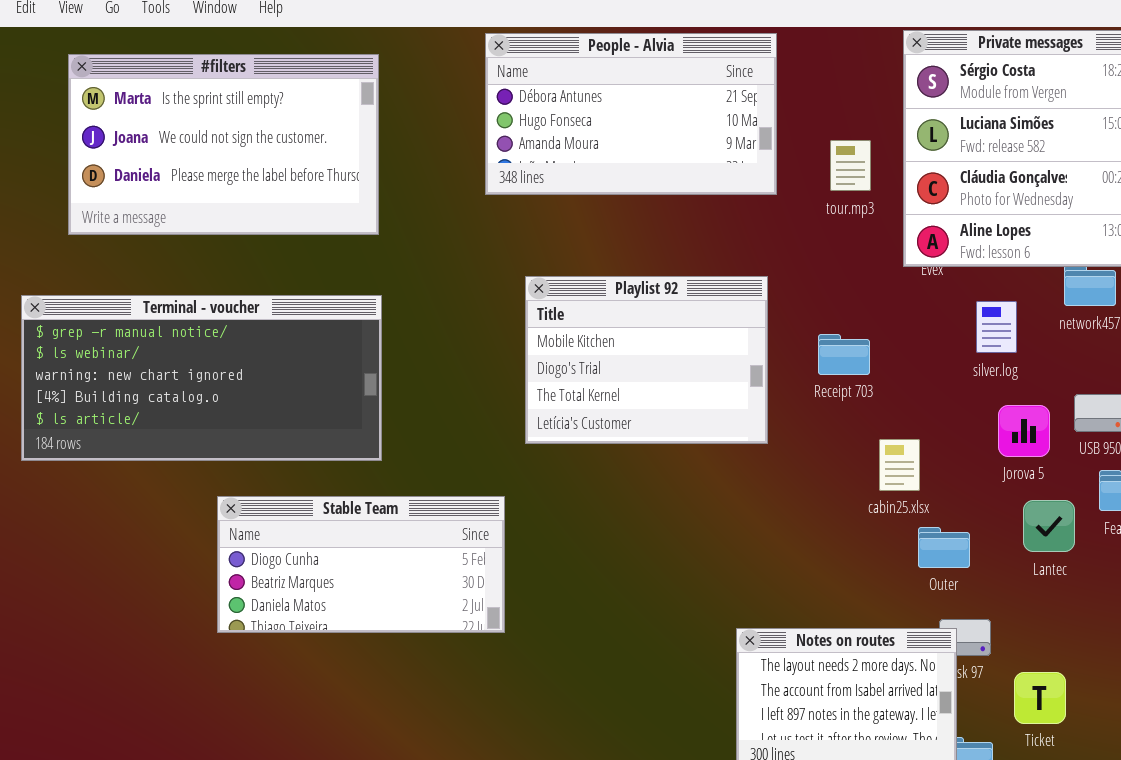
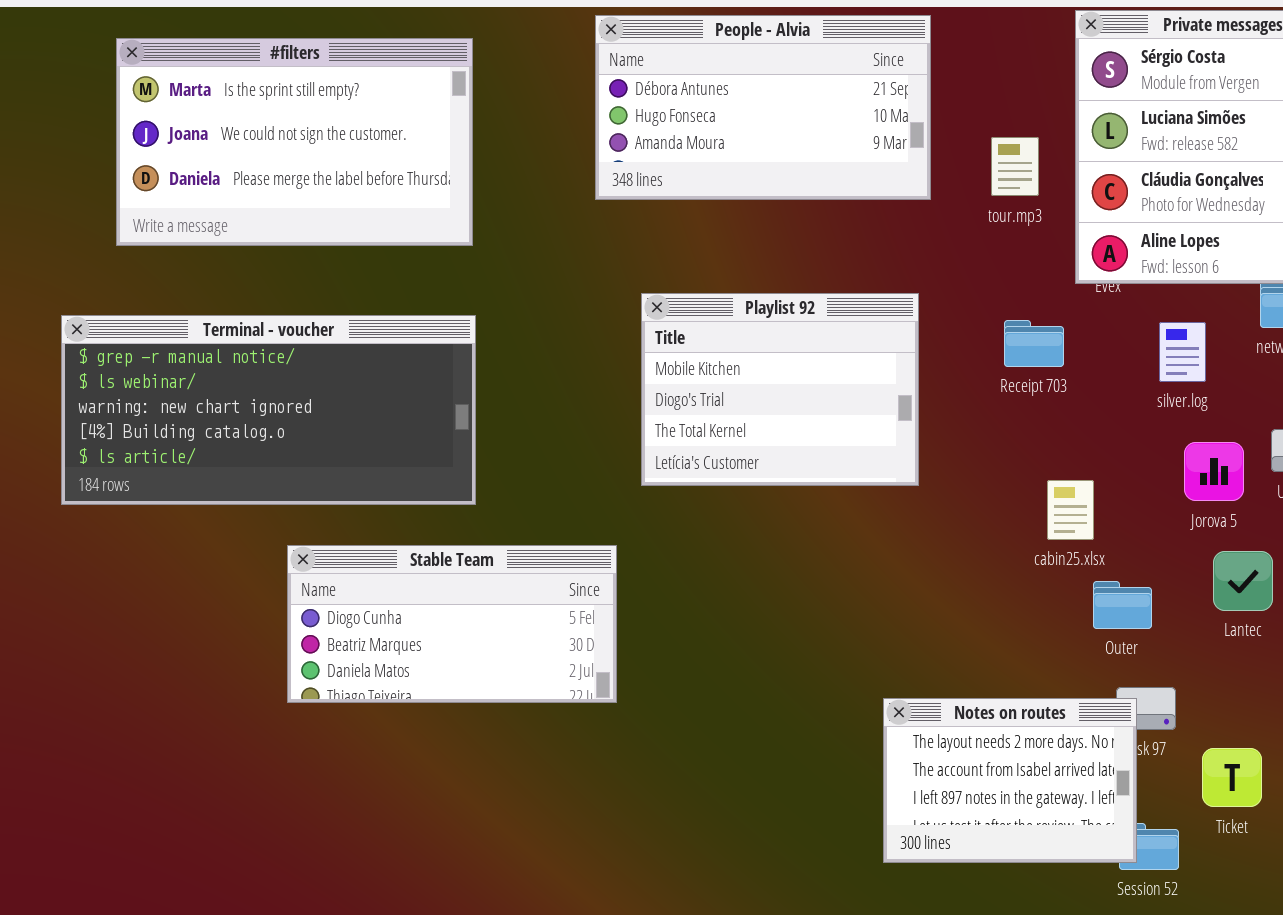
Receipt 703: [818,334,870,375] -> [1004,320,1064,367], moved

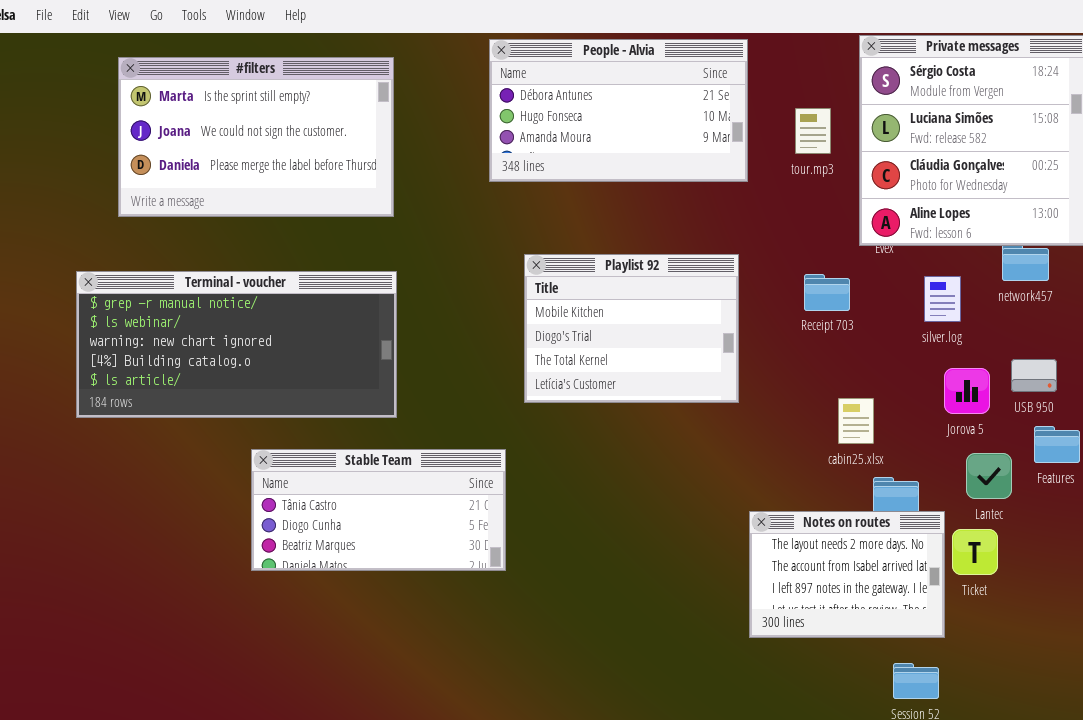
tour.mp3: [991,137,1039,196] -> [795,108,831,154], moved
Stable Team: [287,545,617,703] -> [251,449,506,571], scrolled up 1 row
Notes on routes: [883,698,1137,863] -> [749,511,945,638], moved
Ticket: [1202,748,1262,807] -> [952,529,998,575], moved

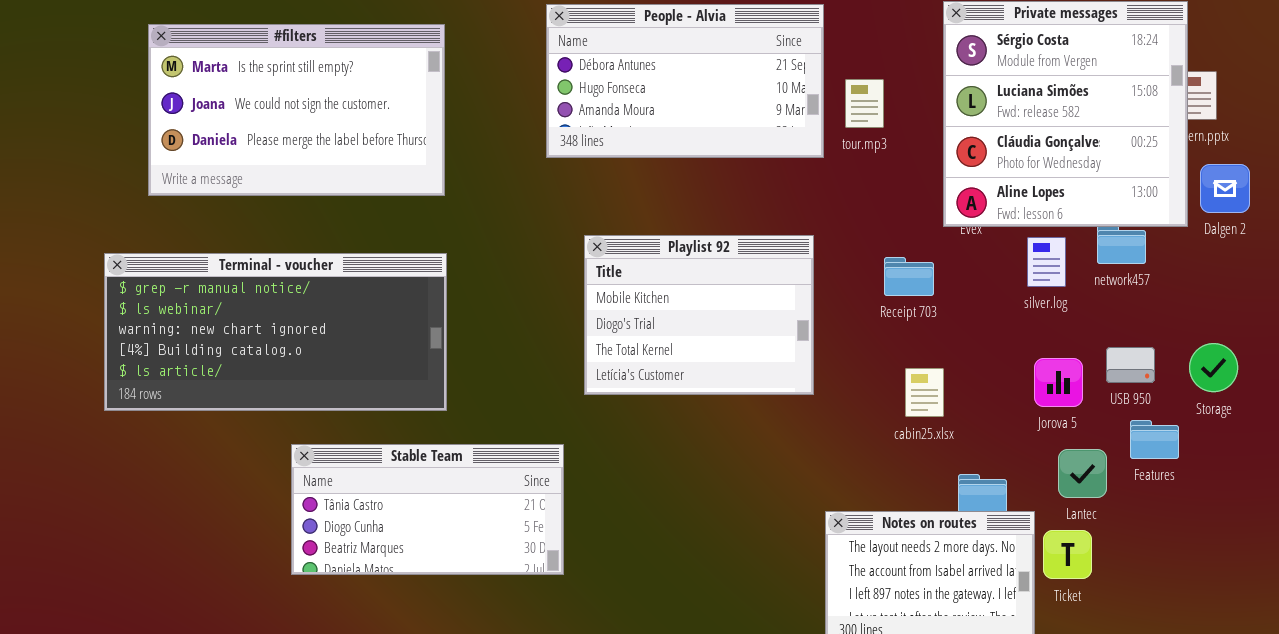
tour.mp3: [795,108,831,154] -> [845,79,884,128], moved
silver.log: [924,276,961,322] -> [1027,237,1066,287], moved
cabin25.xlsx: [838,398,874,444] -> [905,368,944,417], moved

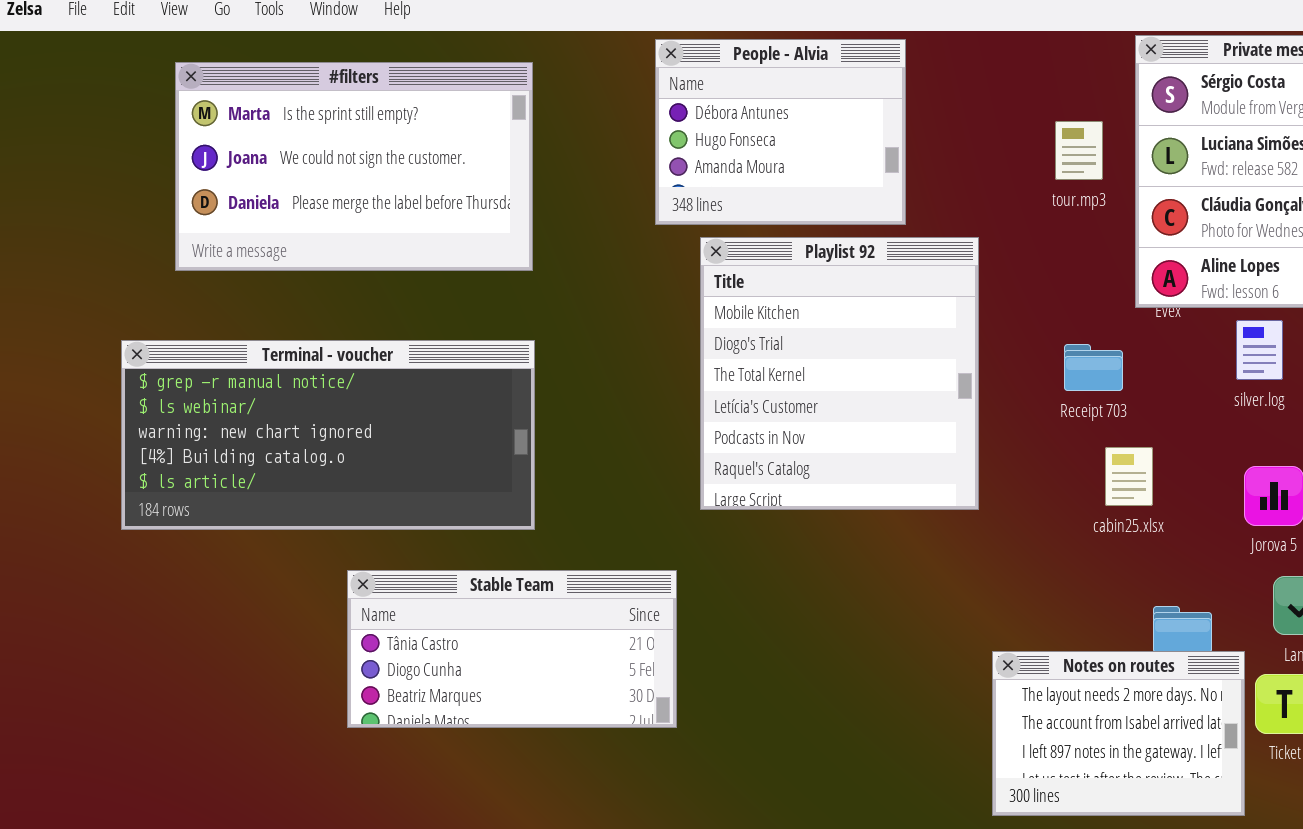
People - Alvia: [546,4,824,158] -> [655,39,906,225], resized
tour.mp3: [845,79,884,128] -> [1055,121,1103,180], moved
Playlist 92: [584,235,814,395] -> [700,237,979,510], resized
cabin25.xlsx: [905,368,944,417] -> [1105,447,1153,506], moved

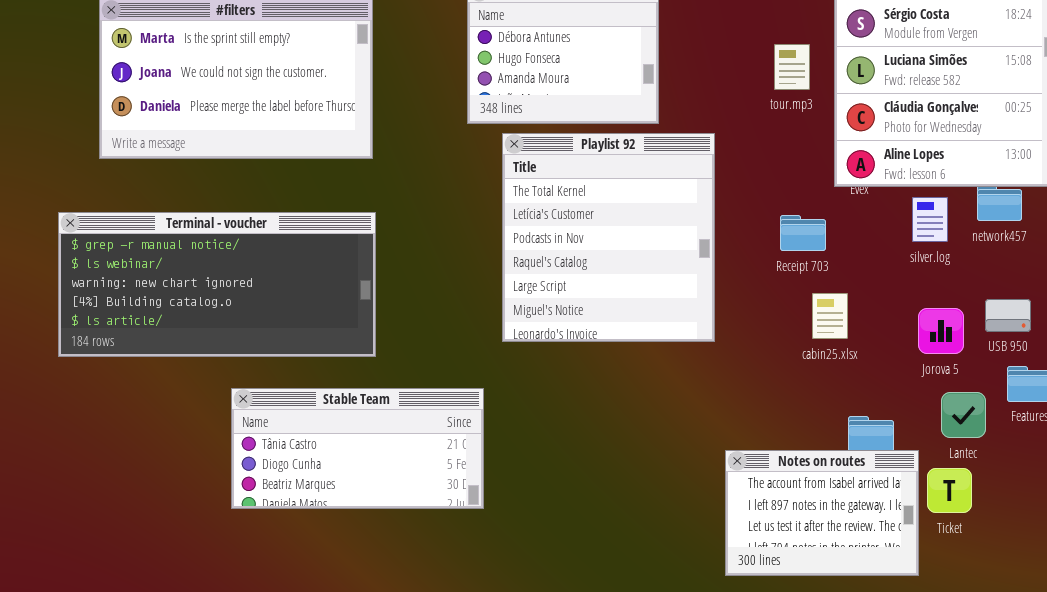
Playlist 92: [700,237,979,510] -> [502,133,715,342], scrolled down 2 rows
Notes on routes: [992,651,1245,816] -> [725,450,919,576], scrolled down 1 row

